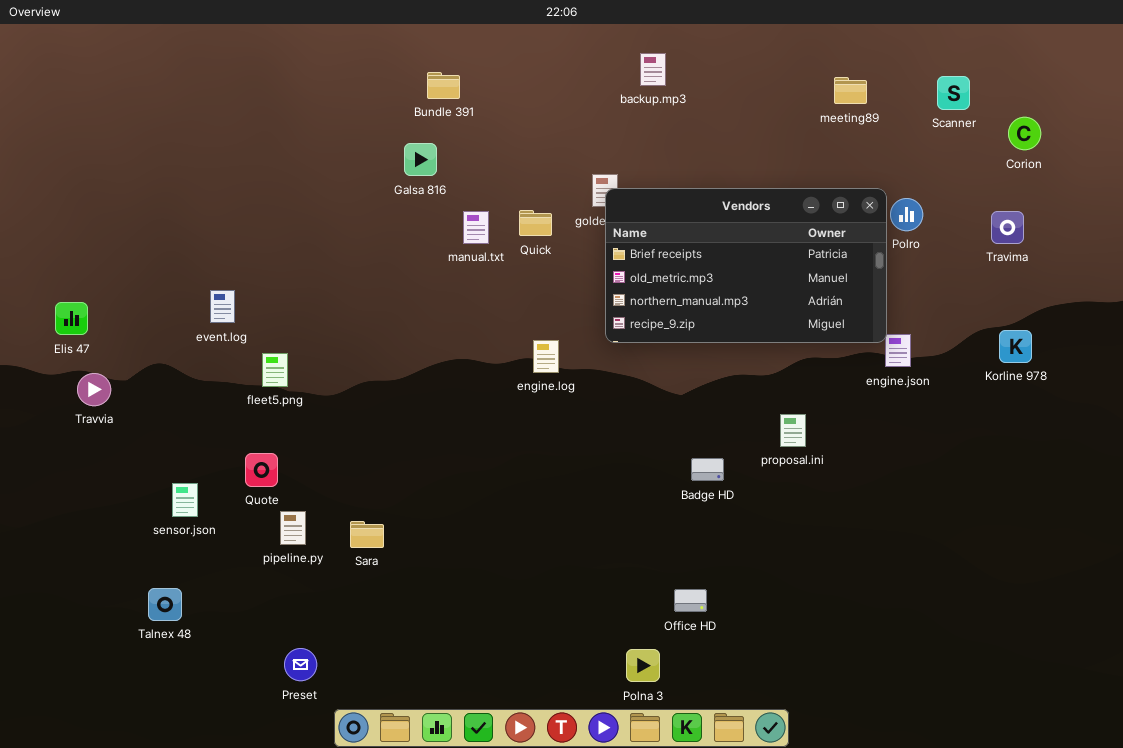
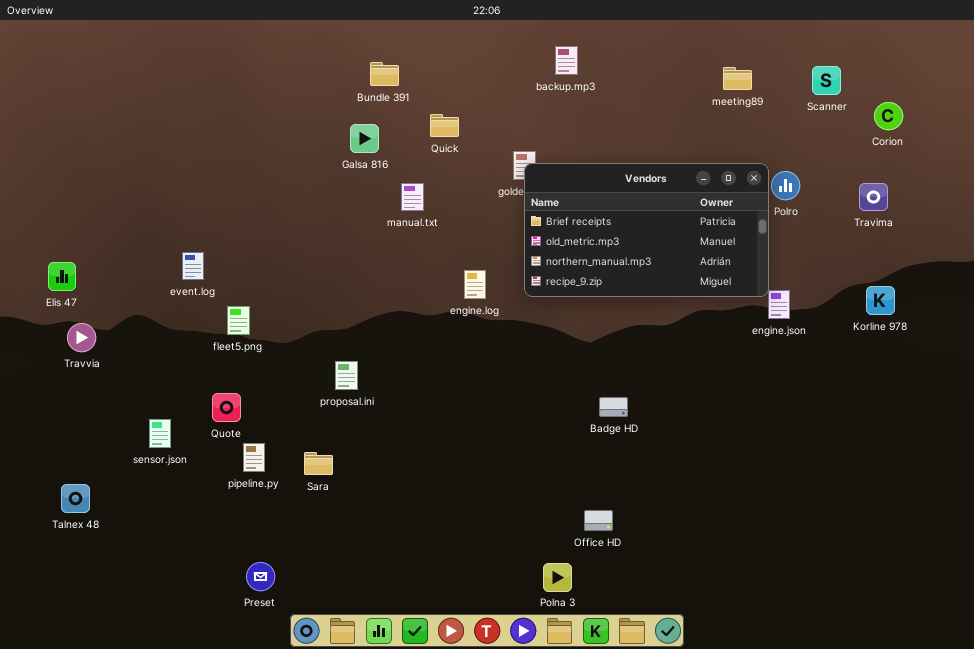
Quick: [519,210,552,236] -> [430,114,459,137], moved
engine.log: [533,340,559,373] -> [464,270,486,299], moved
proposal.ini: [780,414,806,447] -> [335,361,358,390], moved
Talnex 48: [148,588,182,621] -> [61,484,90,513], moved

